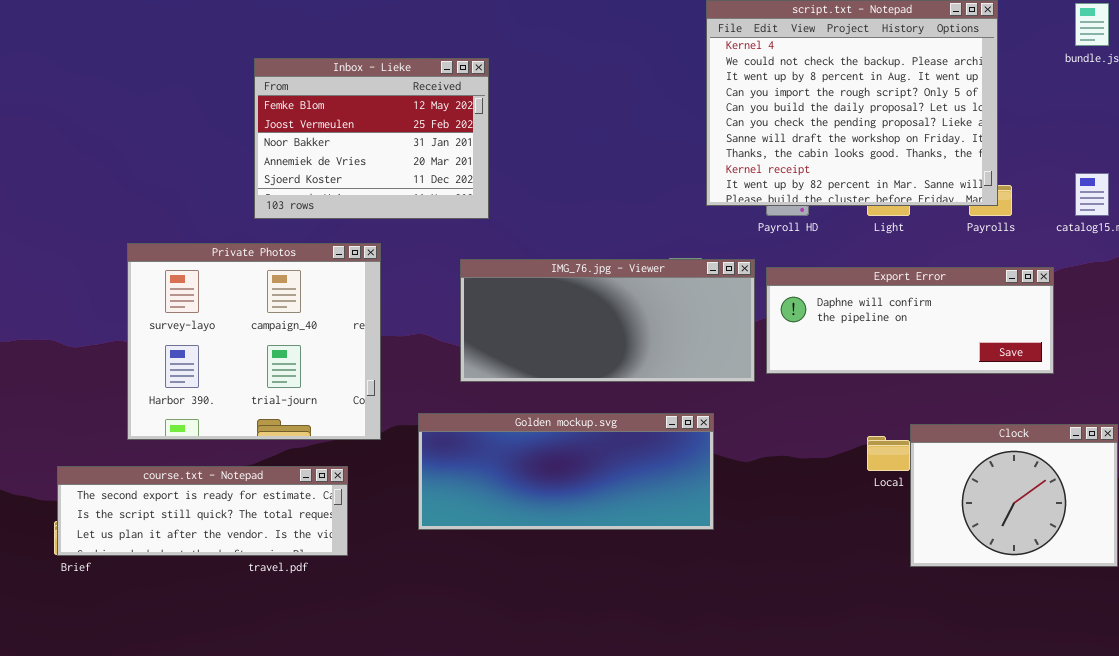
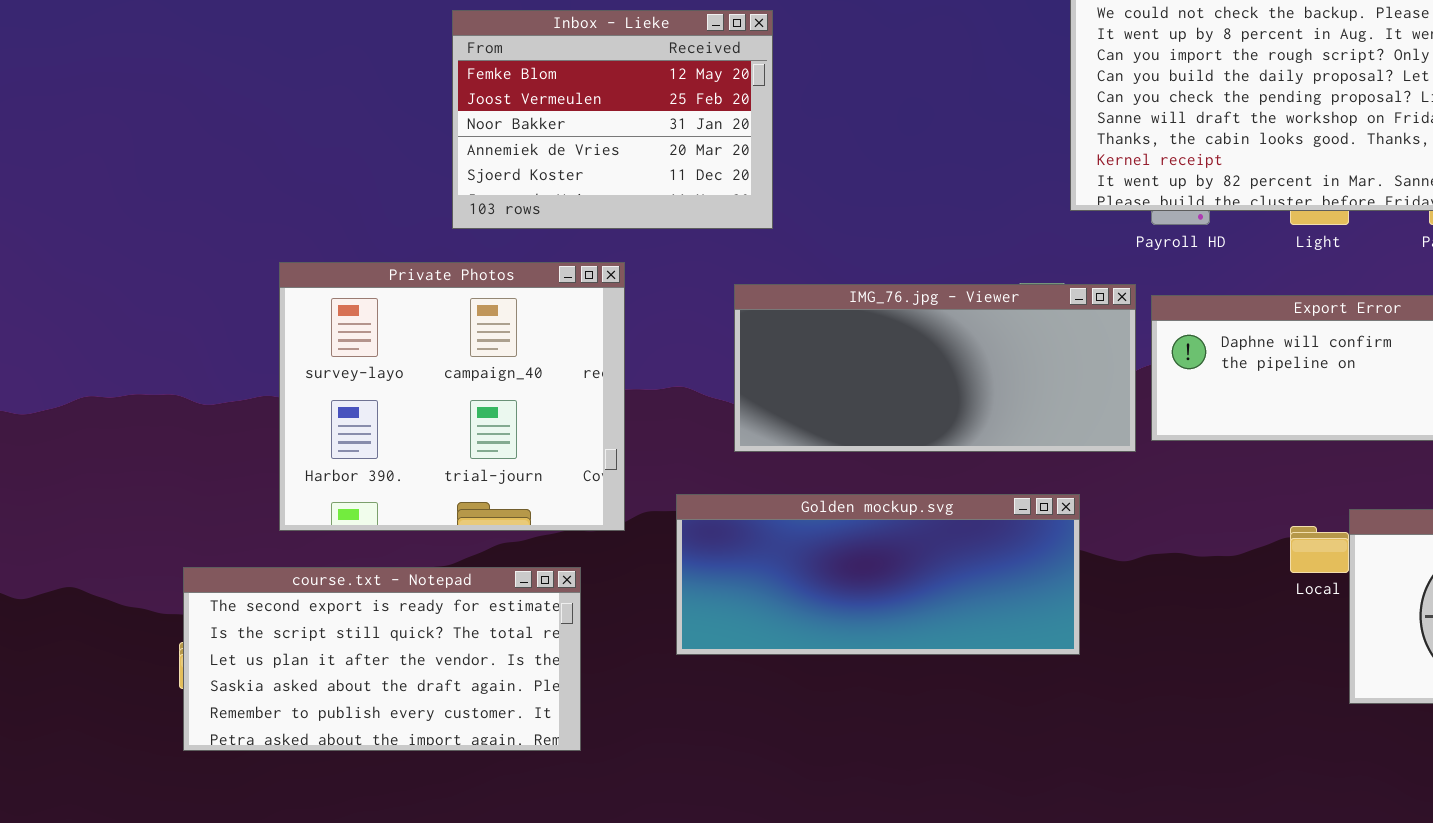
course.txt - Notepad: [57,466,348,556] -> [183,567,581,751], resized

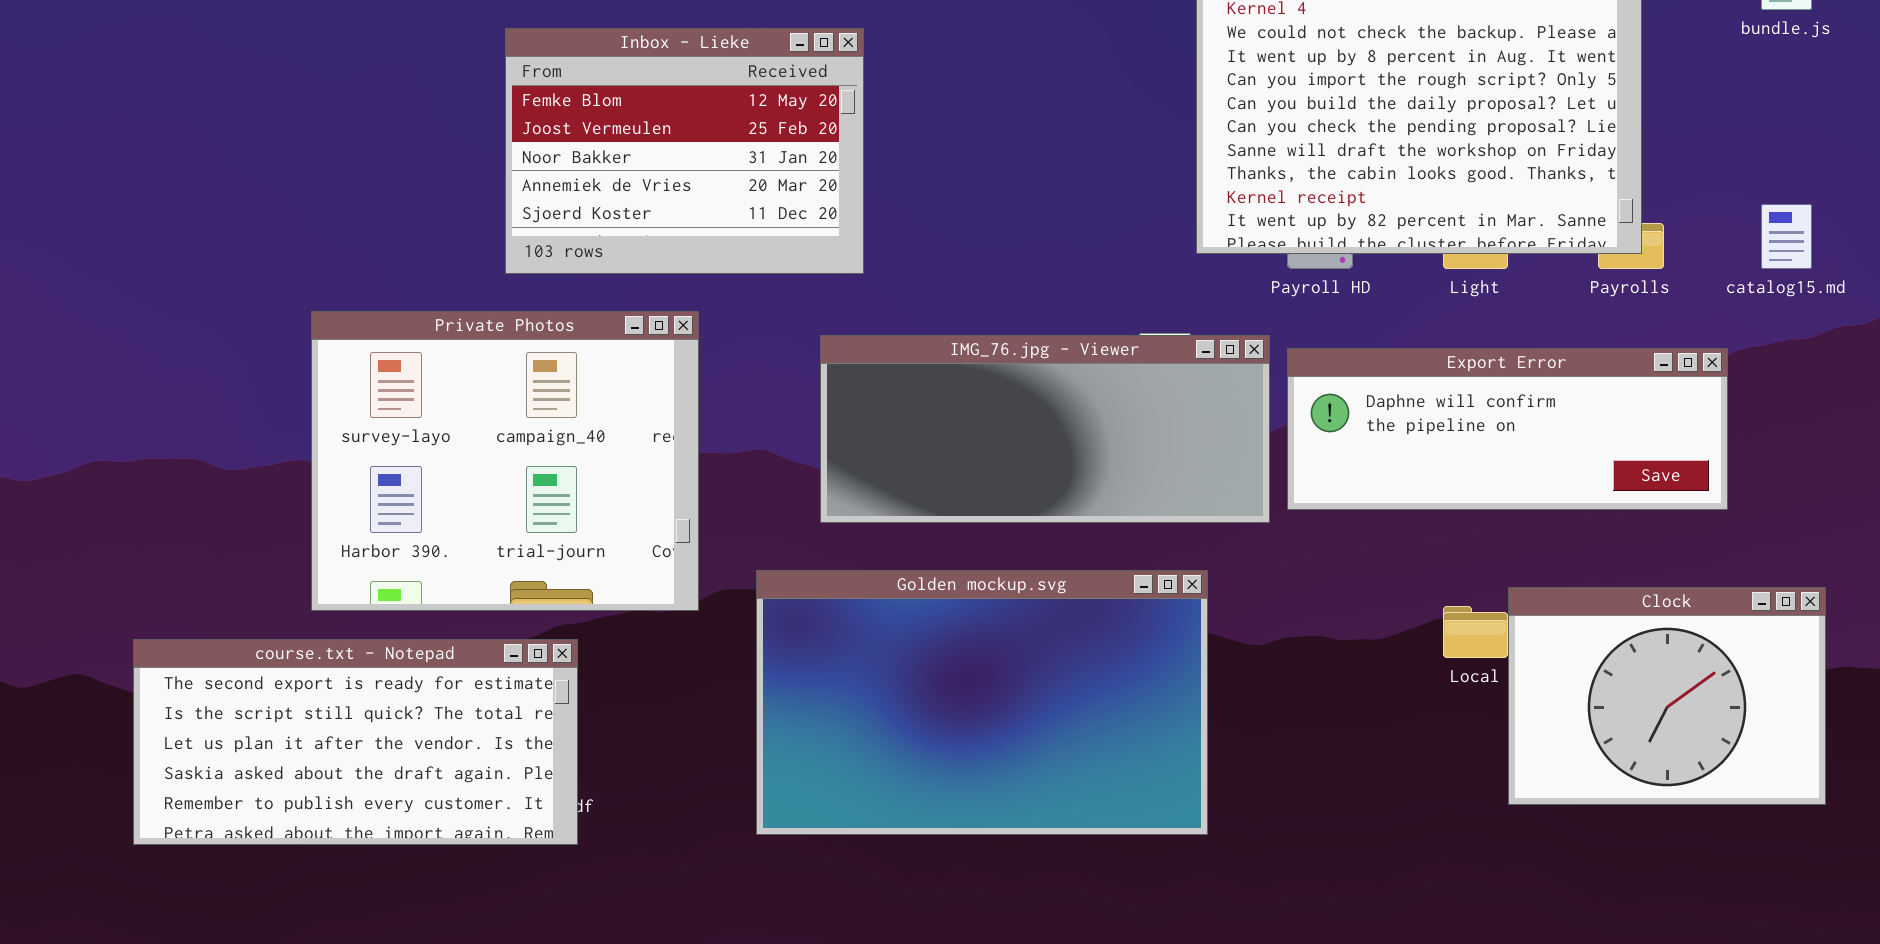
Golden mockup.svg: [676,494,1080,655] -> [756,570,1208,835], resized
course.txt - Notepad: [183,567,581,751] -> [133,639,578,845], moved

